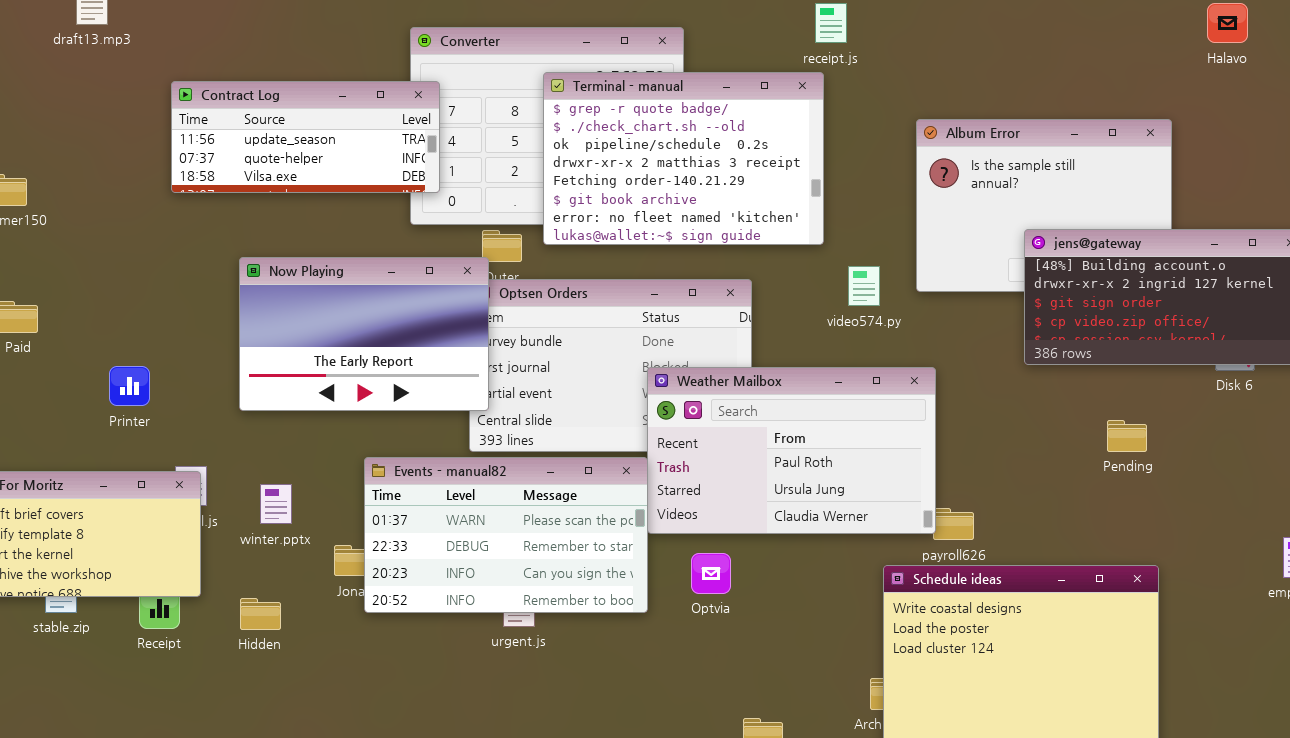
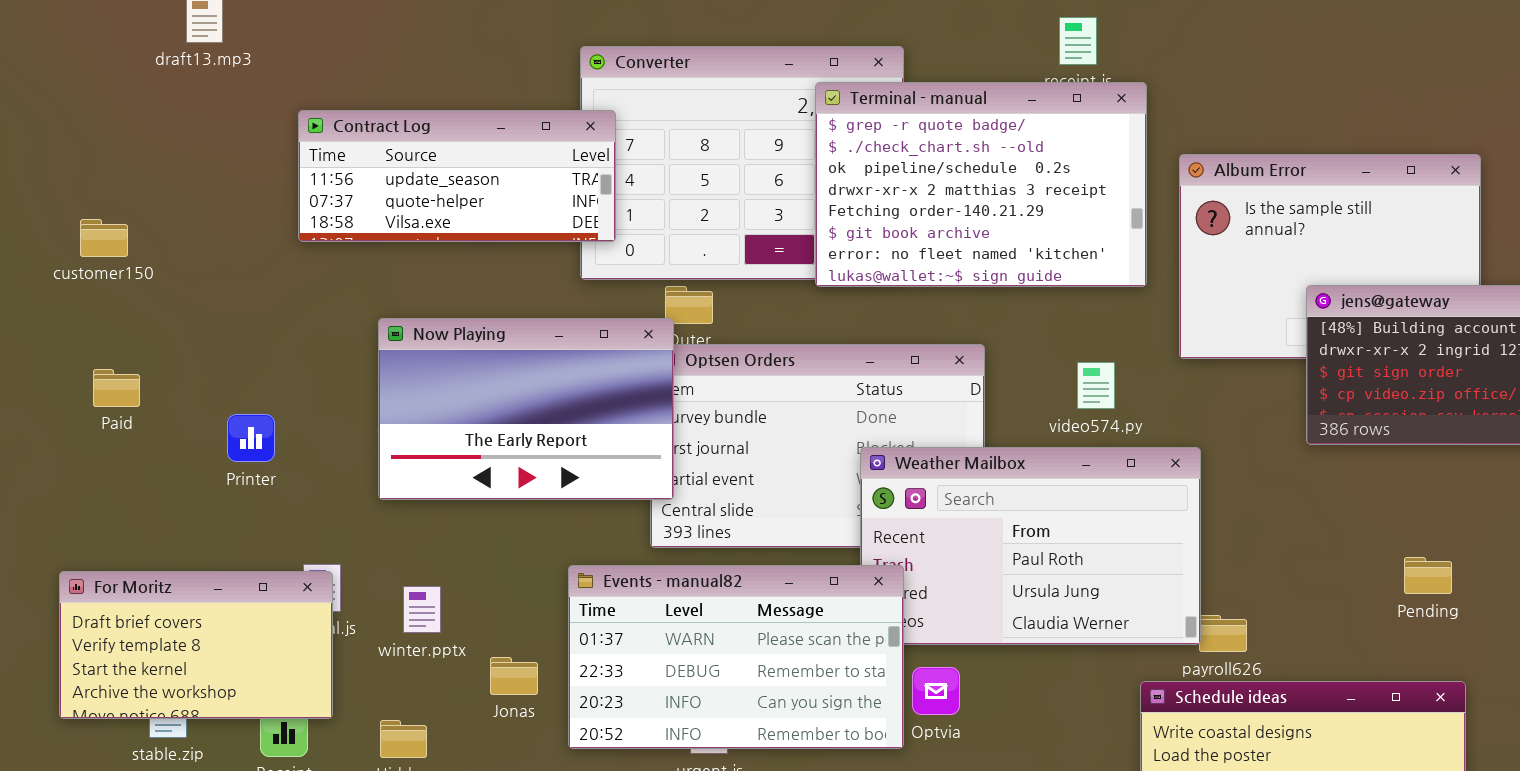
Terminal - manual: [543,72,824,245] -> [815,82,1147,287], moved
video574.py: [848,266,880,306] -> [1077,362,1115,409], moved
Printer: [109,366,150,406] -> [227,414,275,462], moved
Pending: [1107,420,1147,452] -> [1404,557,1452,594], moved
Events - manual82: [364,457,648,613] -> [568,565,904,749], moved

